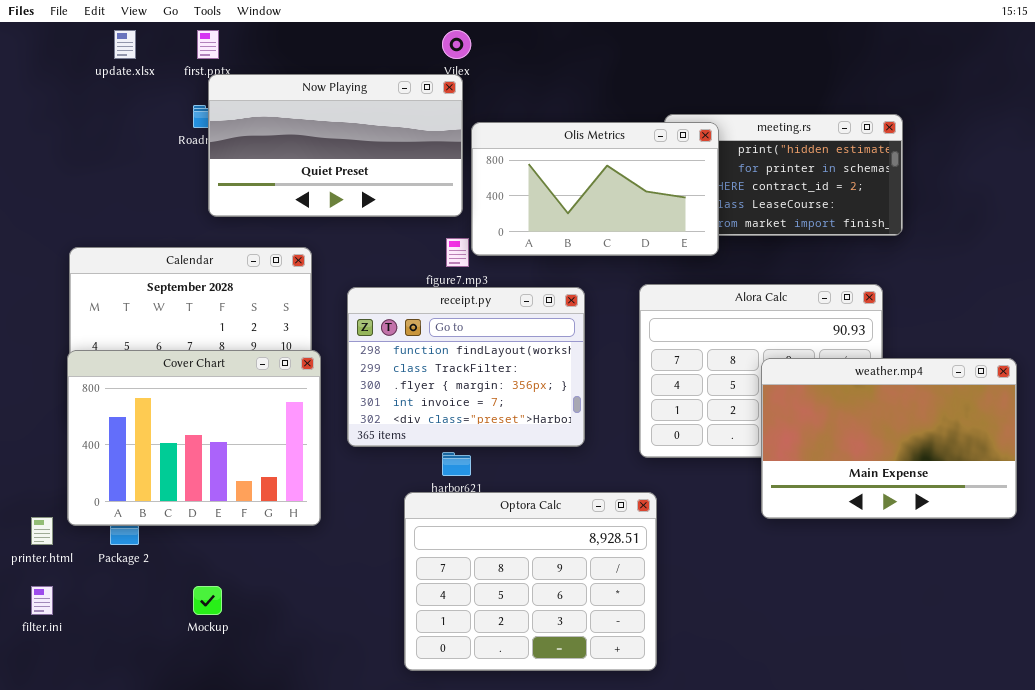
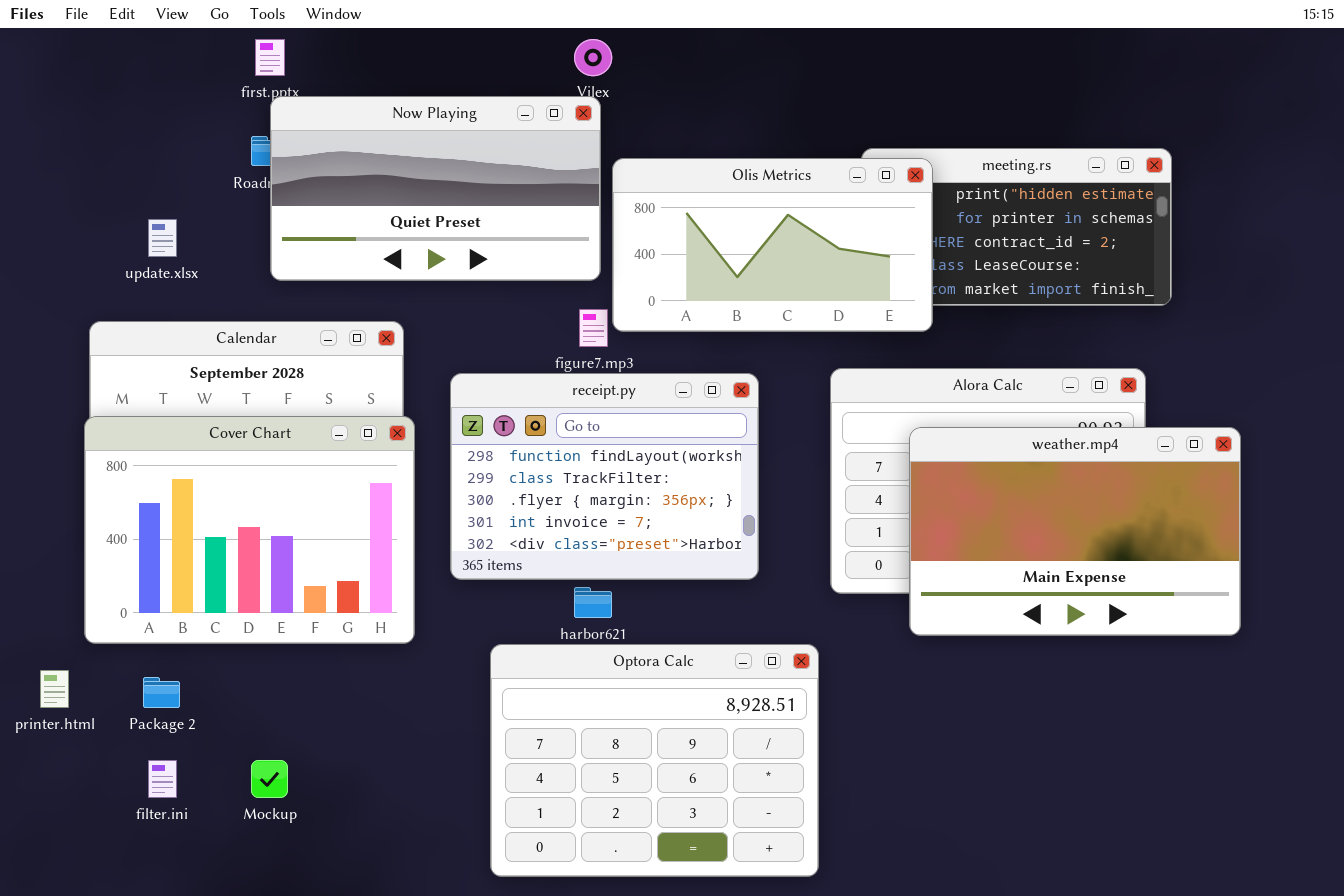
update.xlsx: [114,30,136,59] -> [148,219,177,257], moved
Cover Chart: [67,350,321,526] -> [84,416,415,644], moved
weather.mp4: [761,358,1017,519] -> [909,427,1241,636], moved
Optora Calc: [404,492,657,671] -> [490,644,819,877], moved
filter.ini: [31,586,53,615] -> [148,760,177,798], moved

